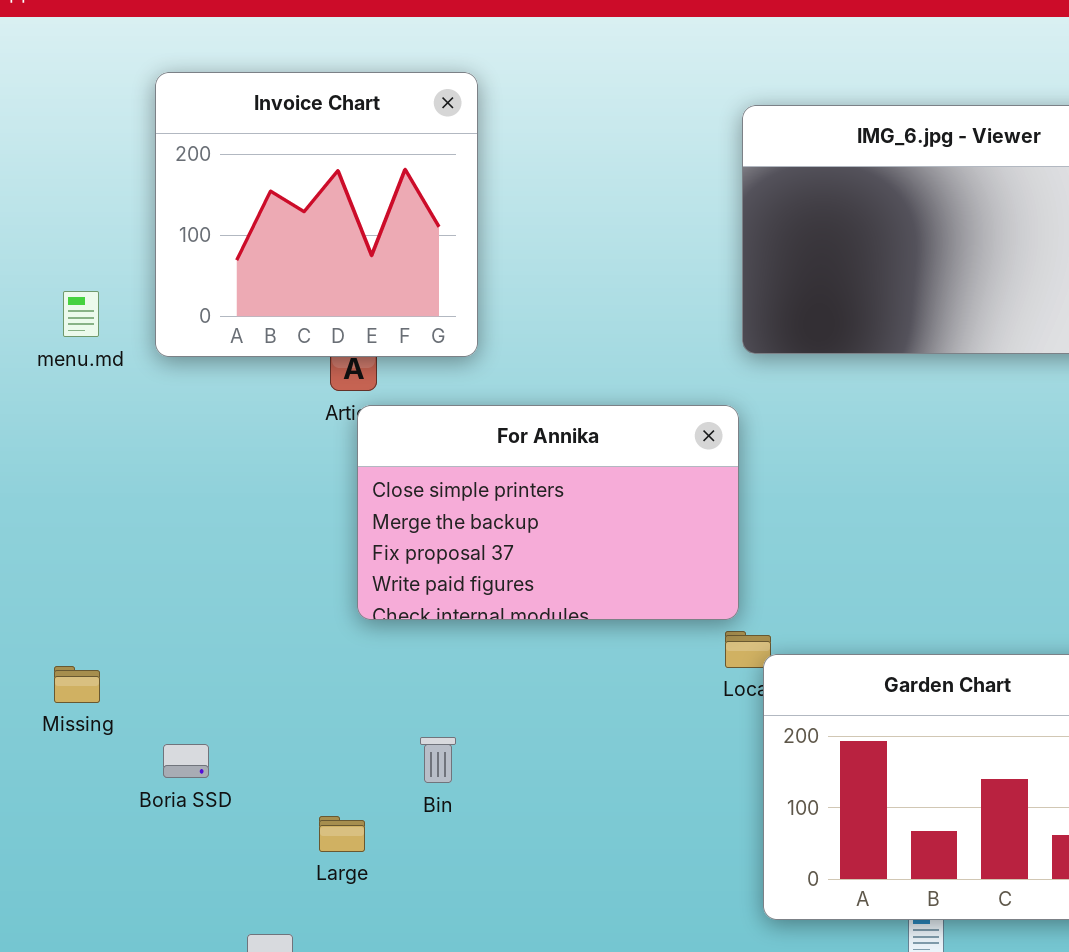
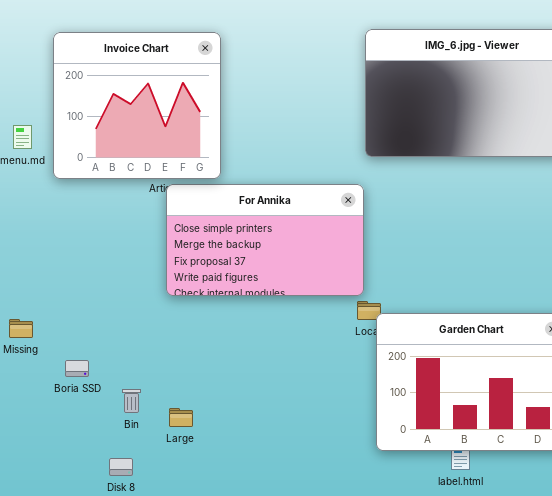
Invoice Chart: [155,72,478,357] -> [53,32,221,179], moved
Bin: [420,737,456,783] -> [122,389,141,413], moved
Large: [319,816,365,852] -> [169,408,193,427], moved

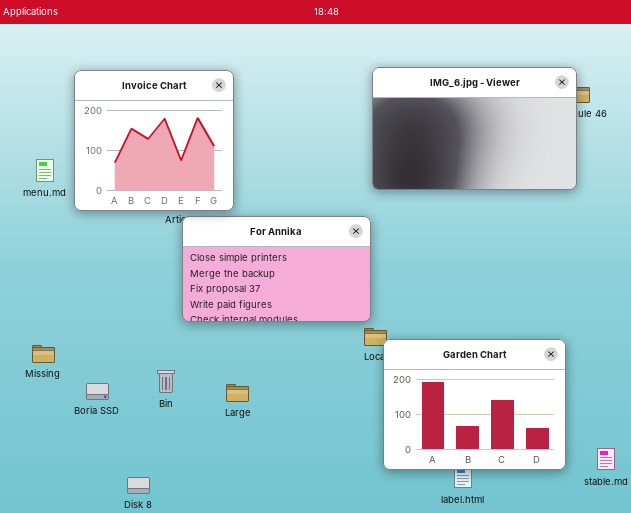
Bin: [122,389,141,413] -> [157,370,175,393], moved
Large: [169,408,193,427] -> [226,384,249,402], moved

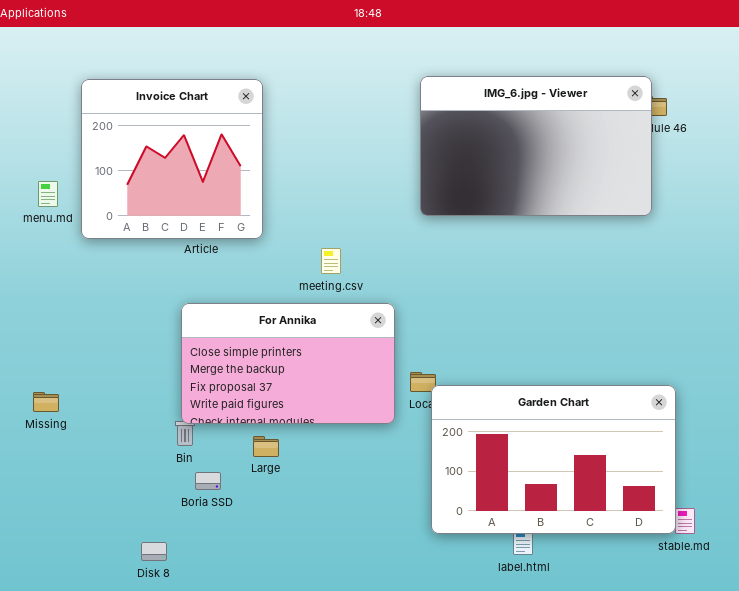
For Annika: [182,216,371,322] -> [181,303,395,424], moved
Garden Chart: [383,339,566,470] -> [431,385,676,534], resized
Boria SSD: [86,383,109,400] -> [195,472,221,490], moved

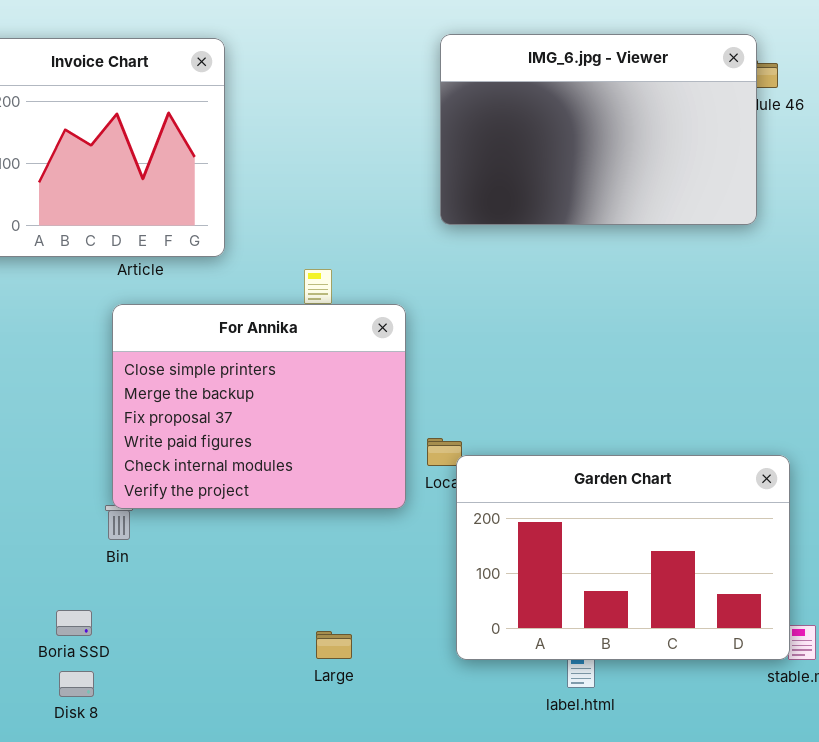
For Annika: [181,303,395,424] -> [112,304,406,509], resized
Large: [253,436,279,457] -> [316,631,352,659], moved
Boria SSD: [195,472,221,490] -> [56,610,92,636], moved

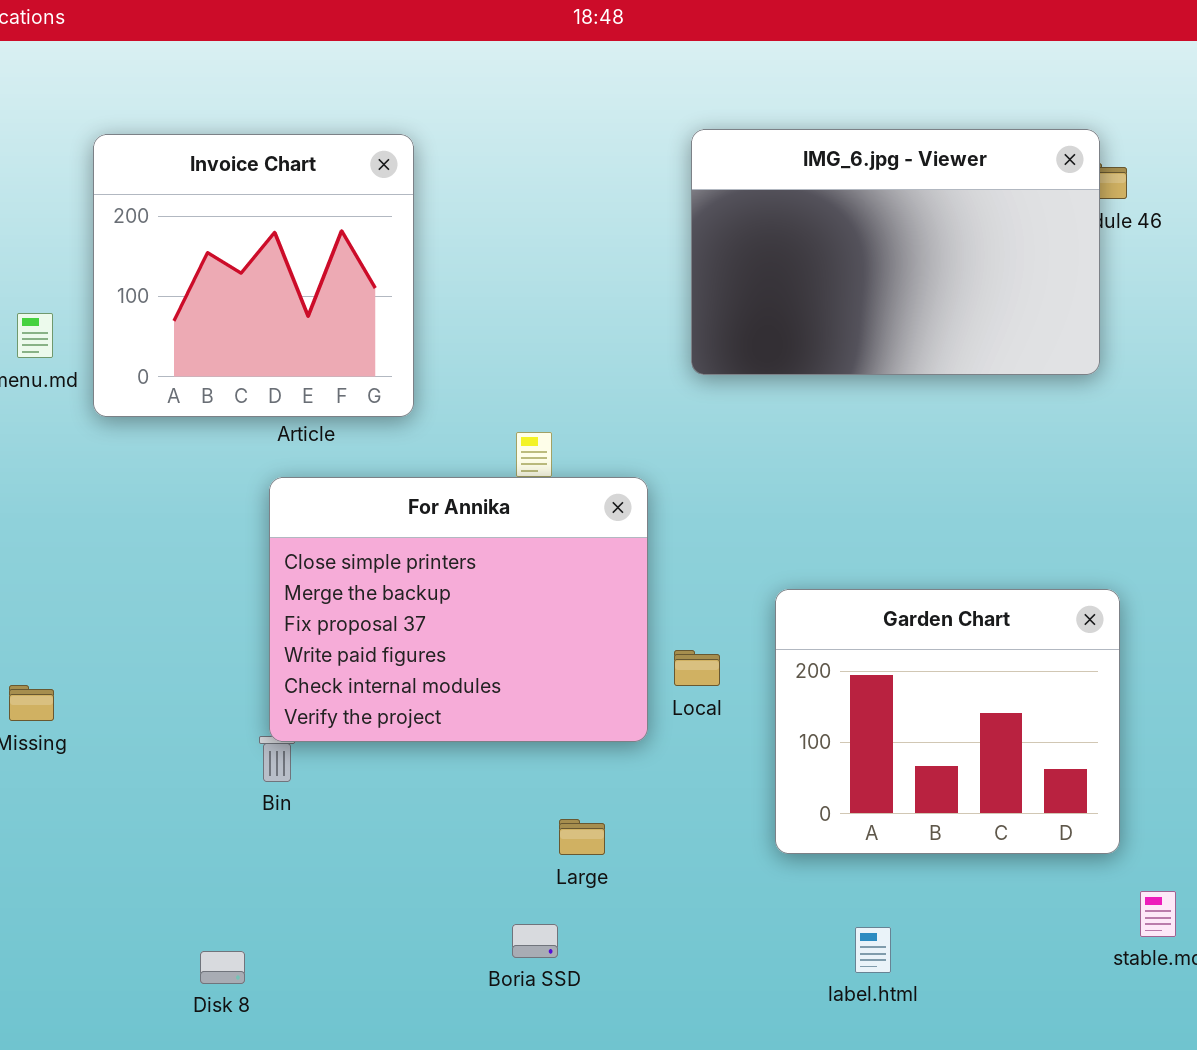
Garden Chart: [456,455,790,660] -> [775,589,1120,854], moved, resized
Boria SSD: [56,610,92,636] -> [512,924,558,958], moved
Large: [316,631,352,659] -> [559,819,605,855], moved

